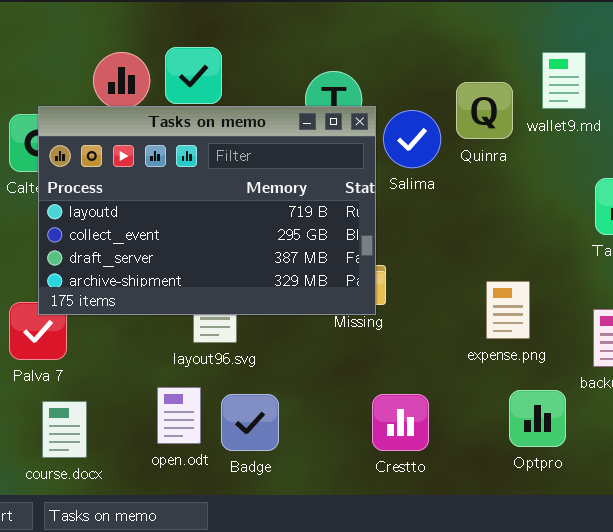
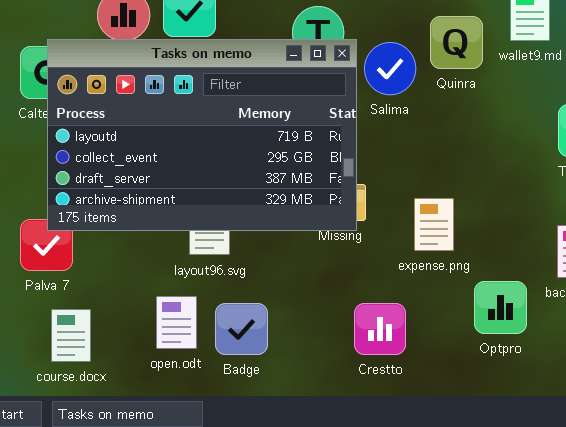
expense.png: [486,281,530,339] -> [414,198,454,251], moved
Optpro: [509,390,566,447] -> [474,281,527,334], moved

